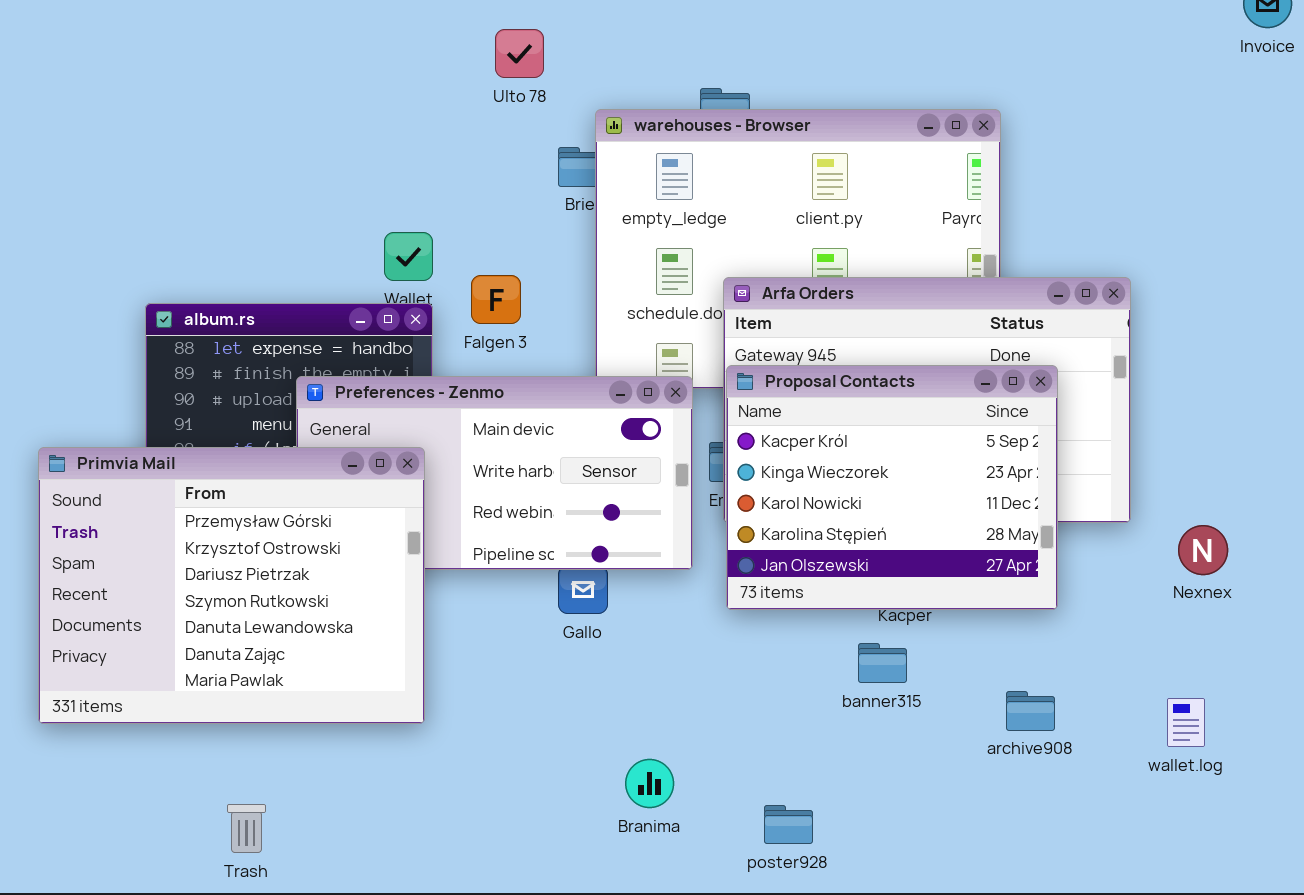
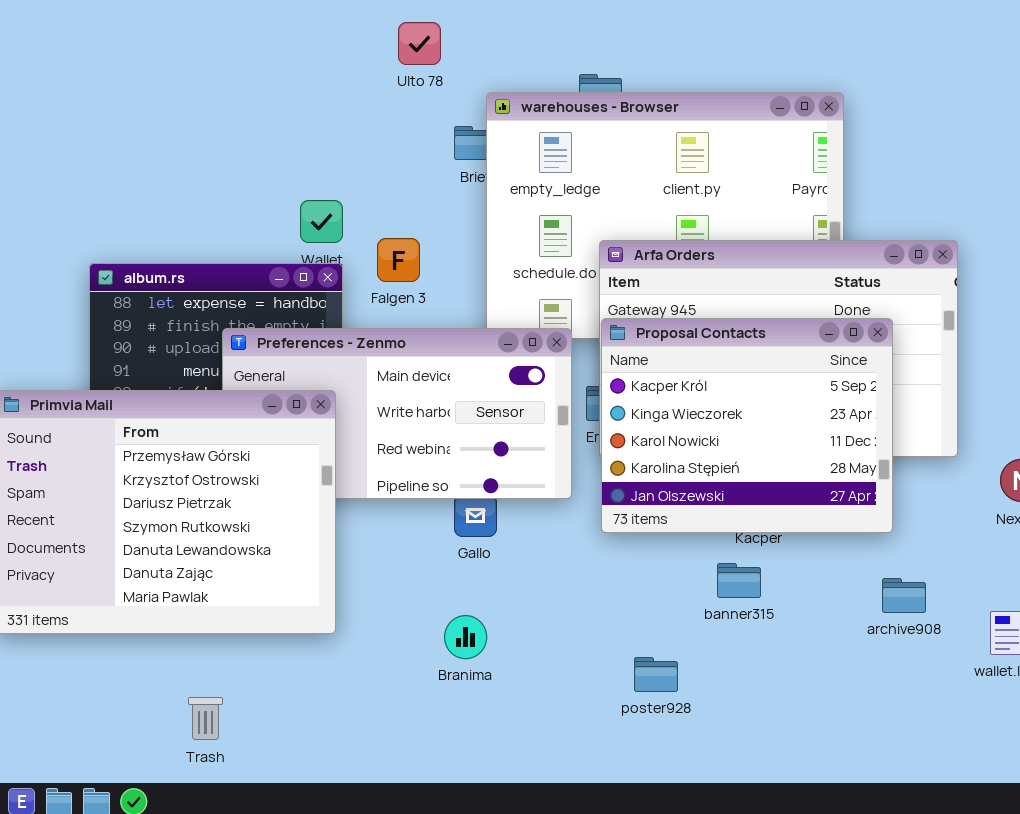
archive908: [1006,691,1055,731] -> [882,578,926,613], moved
Branima: [625,759,674,808] -> [444,615,487,659], moved
Trash: [227,804,266,853] -> [188,697,223,740], moved
poster928: [764,805,813,844] -> [634,657,678,692], moved

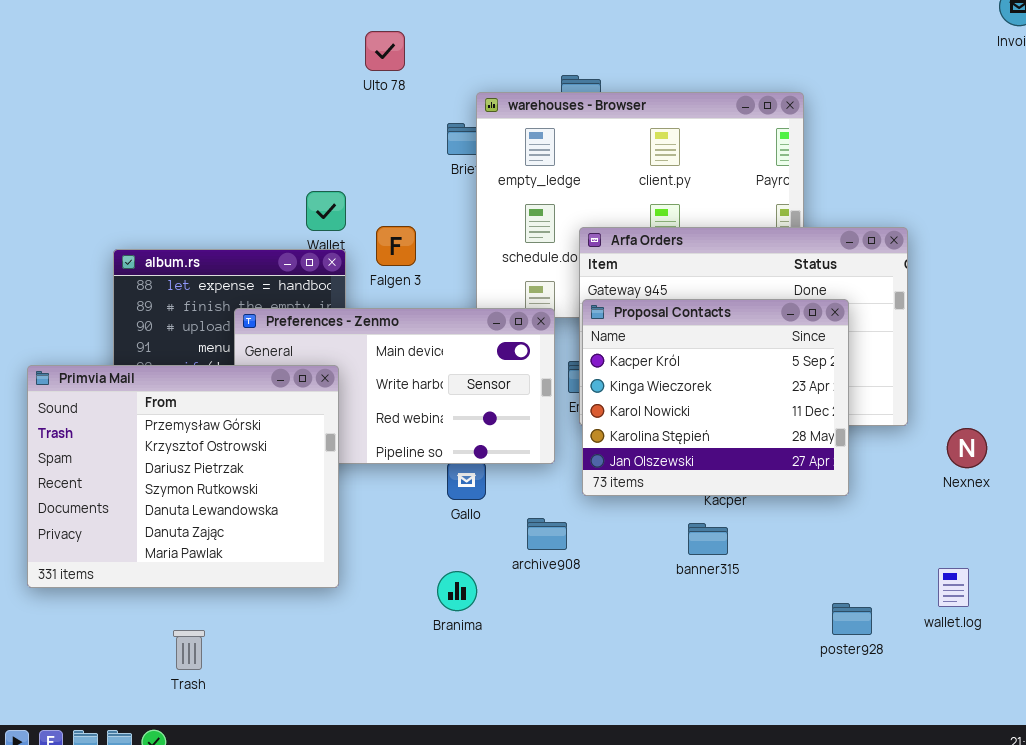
Ulto 78: [398,22,441,65] -> [365,31,405,71], moved
archive908: [882,578,926,613] -> [527,518,567,550], moved
poster928: [634,657,678,692] -> [832,603,872,635], moved
Trash: [188,697,223,740] -> [173,630,205,670], moved

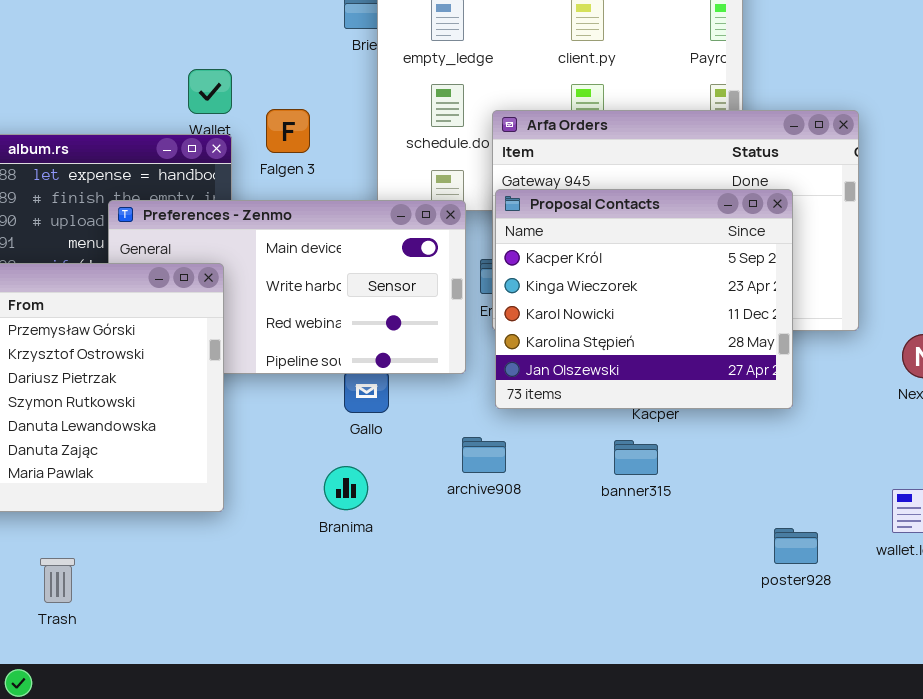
archive908: [527,518,567,550] -> [462,437,506,473], moved
Branima: [437,571,477,611] -> [324,466,368,510], moved

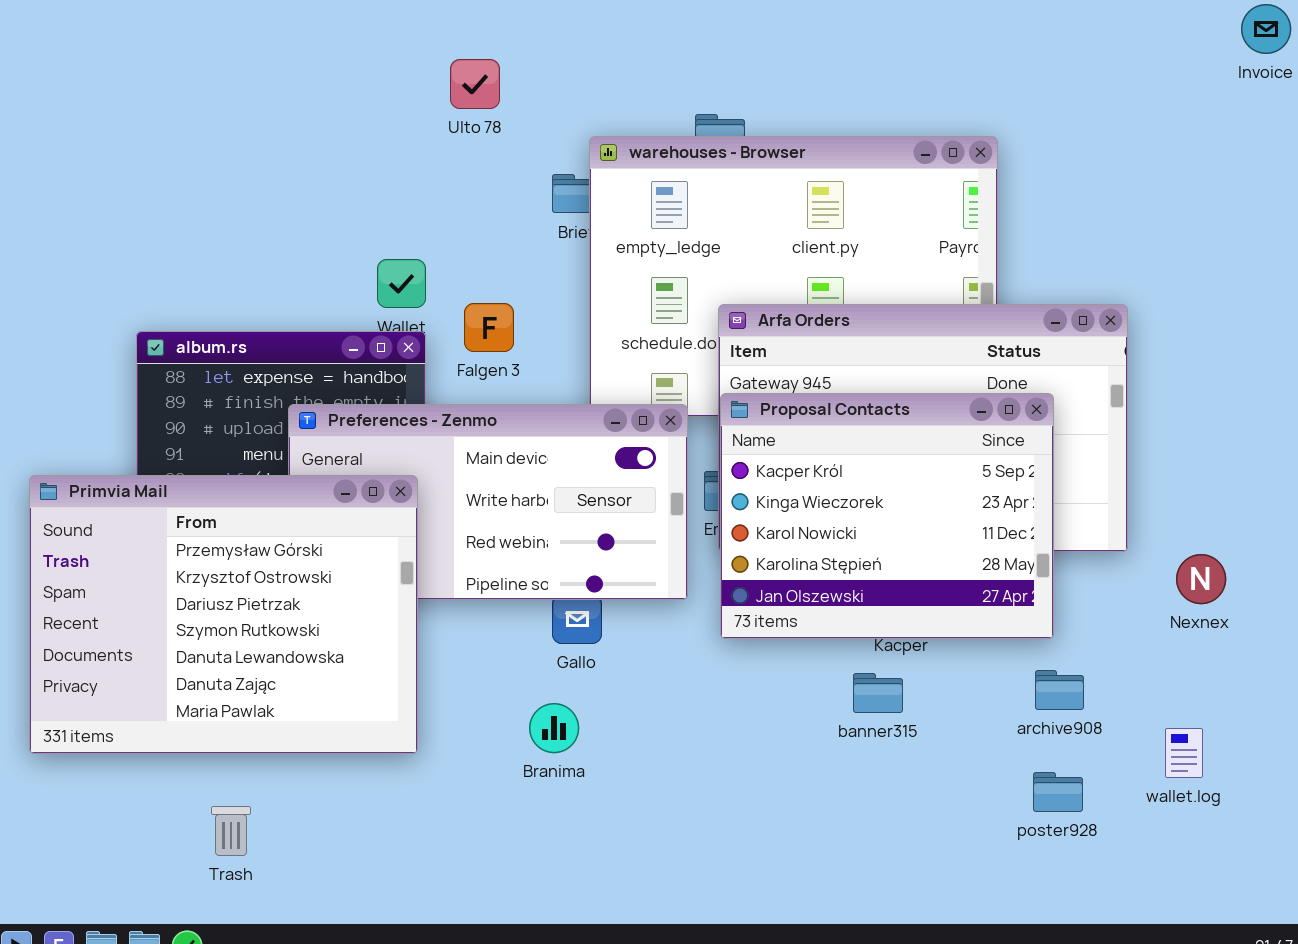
archive908: [462,437,506,473] -> [1035,670,1084,710], moved

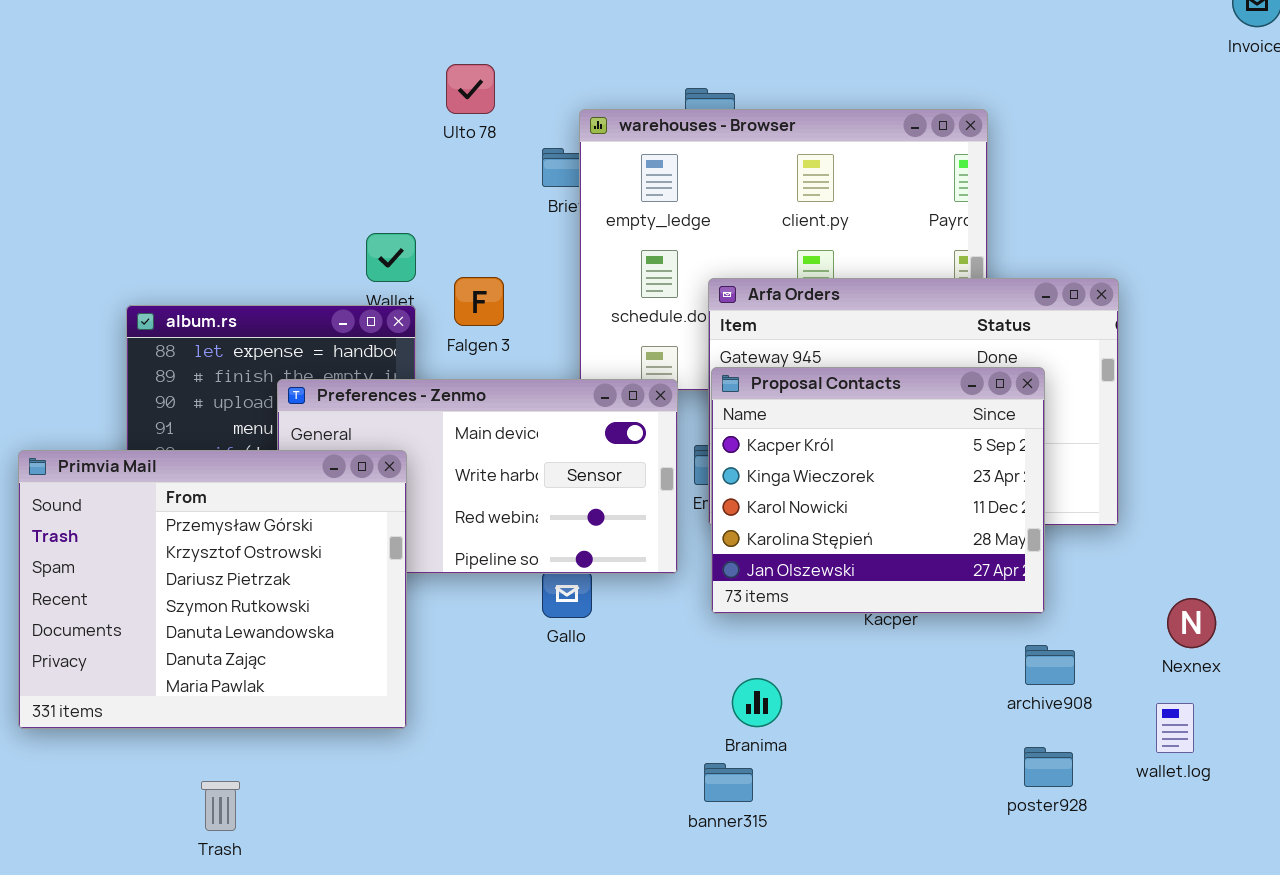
Ulto 78: [450,59,500,109] -> [446,64,495,114], moved
Nexnex: [1176,554,1226,604] -> [1167,598,1216,648], moved
banner315: [853,673,903,713] -> [704,763,753,802], moved
Branima: [529,703,579,753] -> [732,678,782,727], moved

